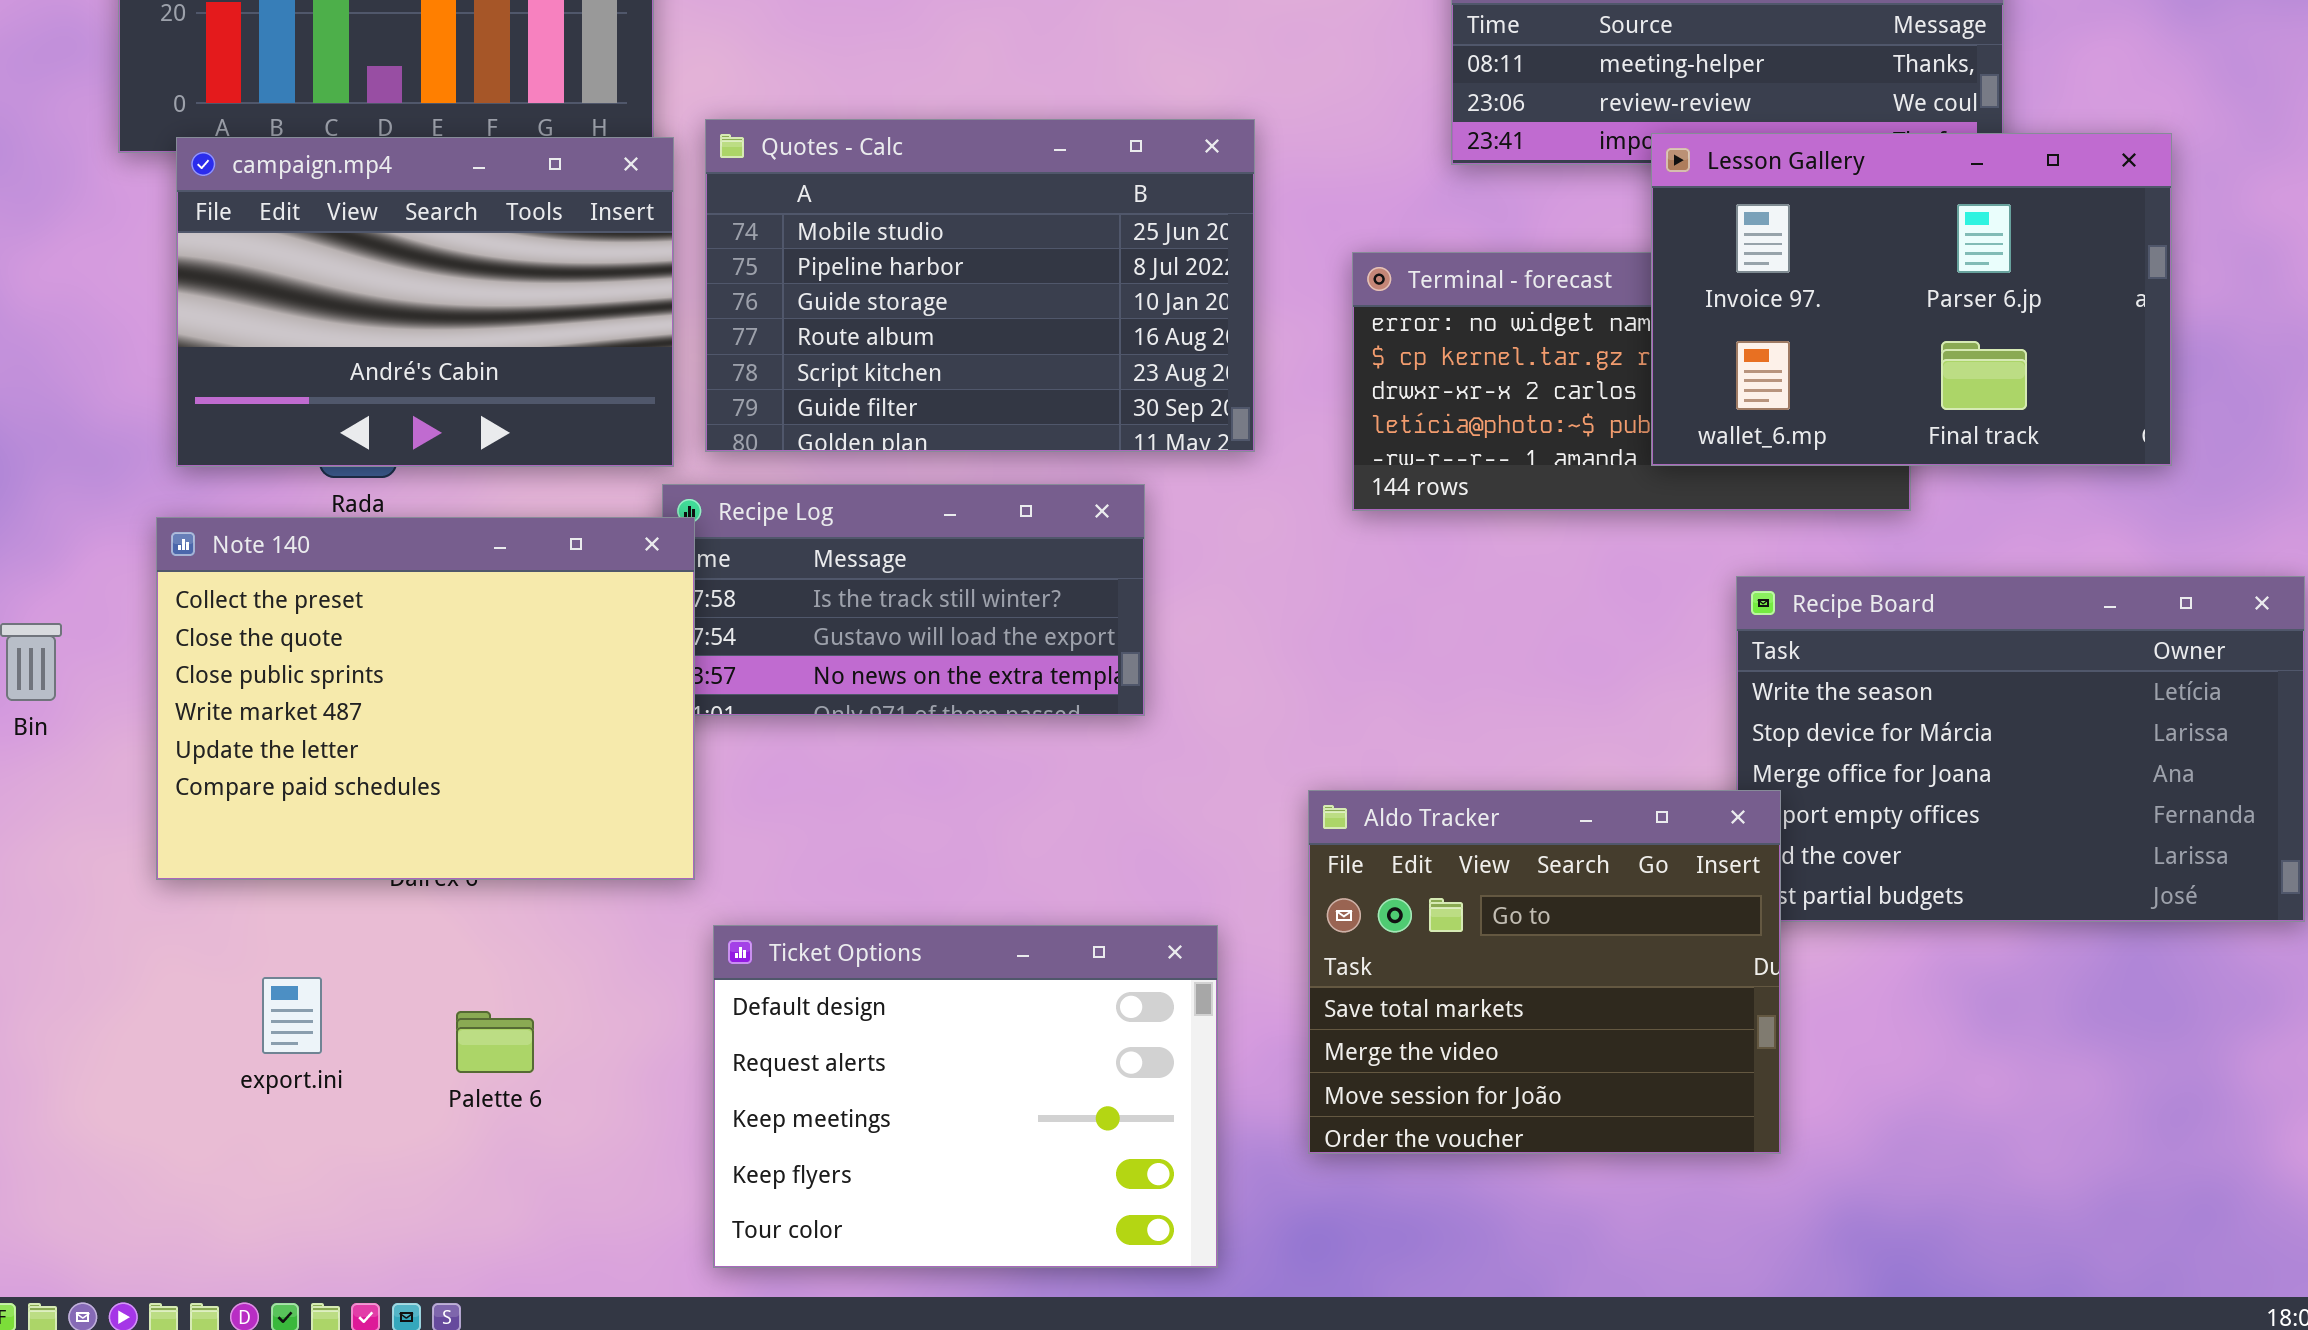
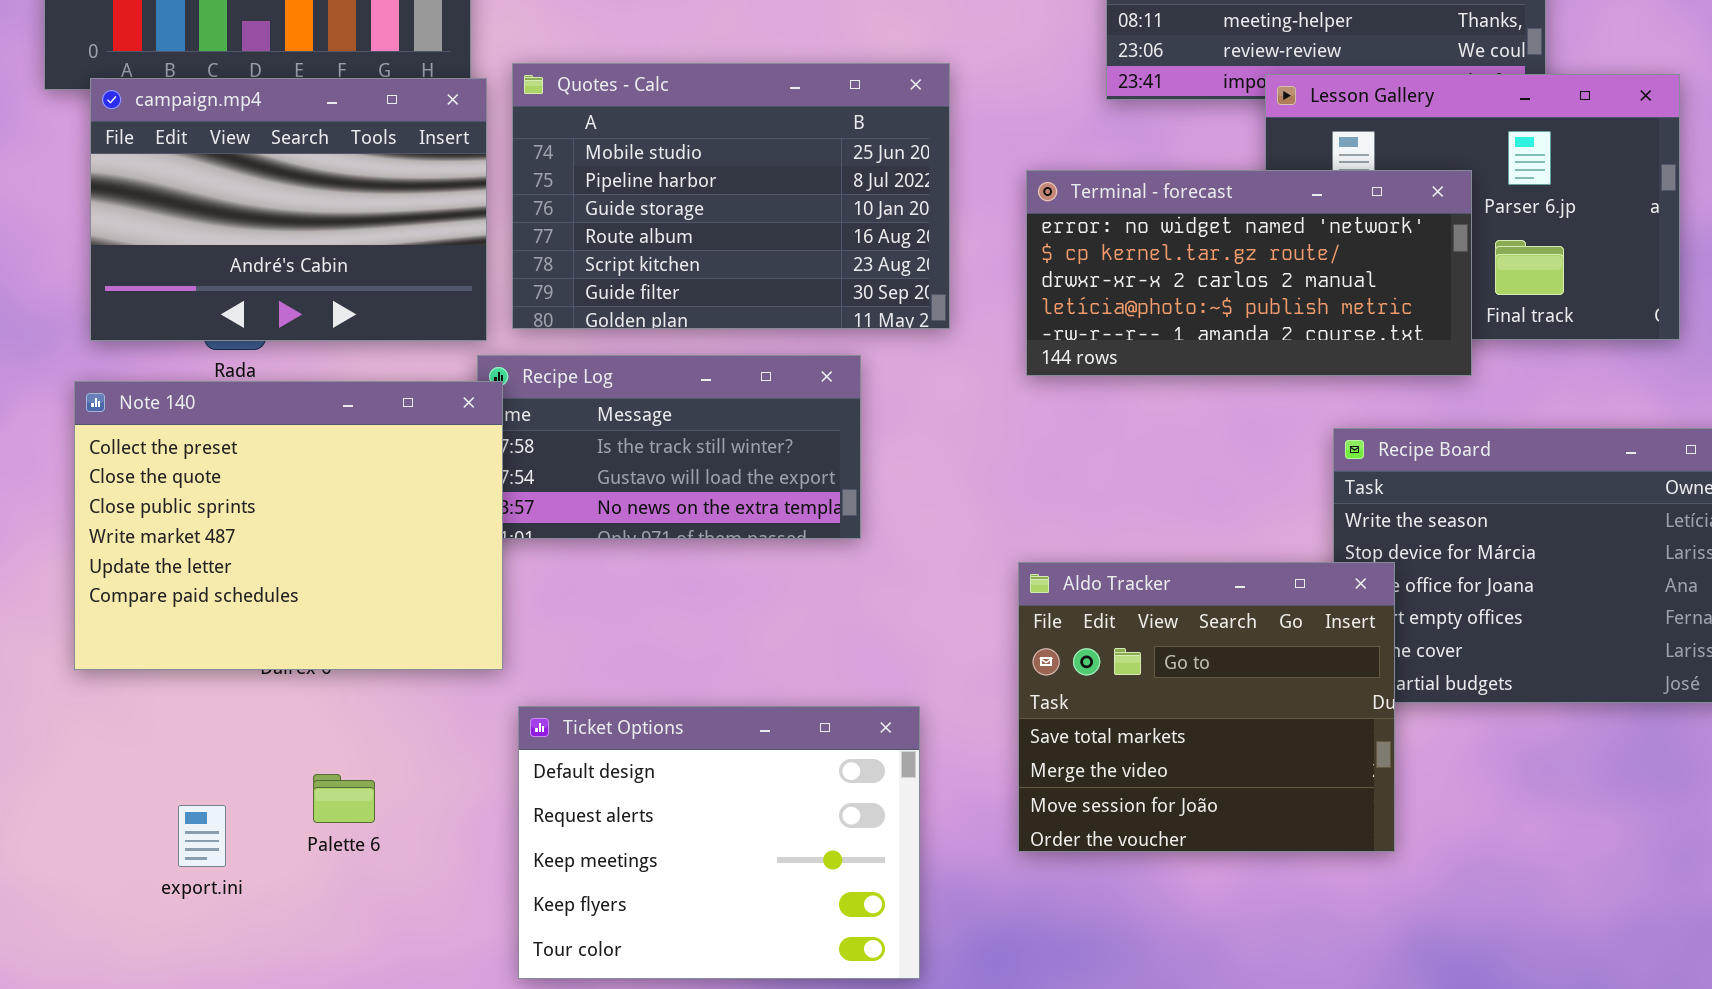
Terminal - forecast: [1352,252,1911,511] -> [1026,170,1472,376], raised
Aldo Tracker: [1308,790,1781,1154] -> [1018,562,1395,852], moved
export.ini: [262,977,322,1054] -> [178,805,226,867], moved

